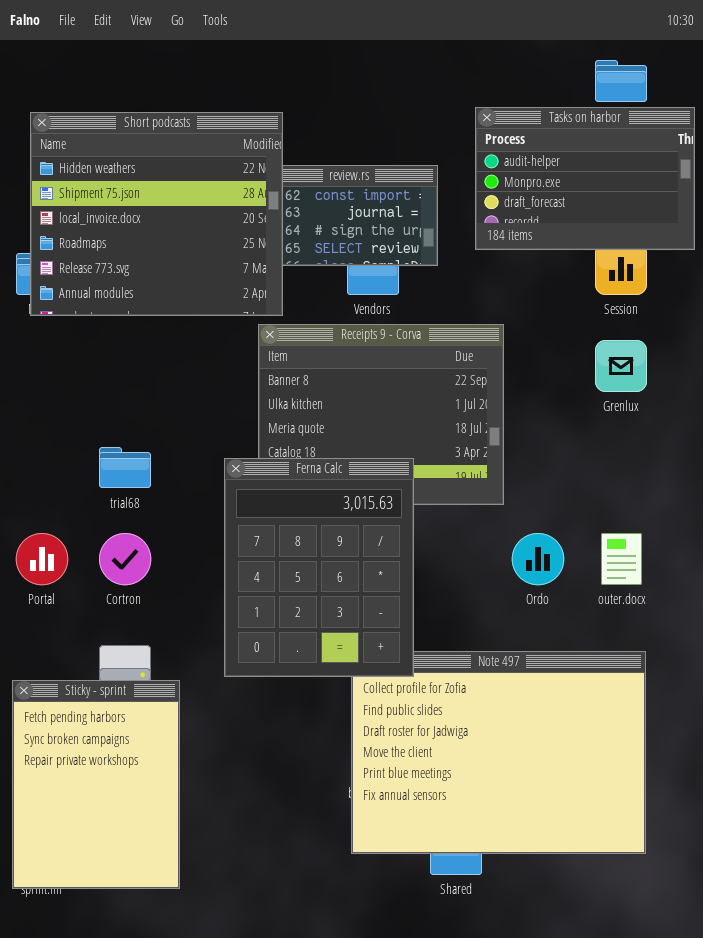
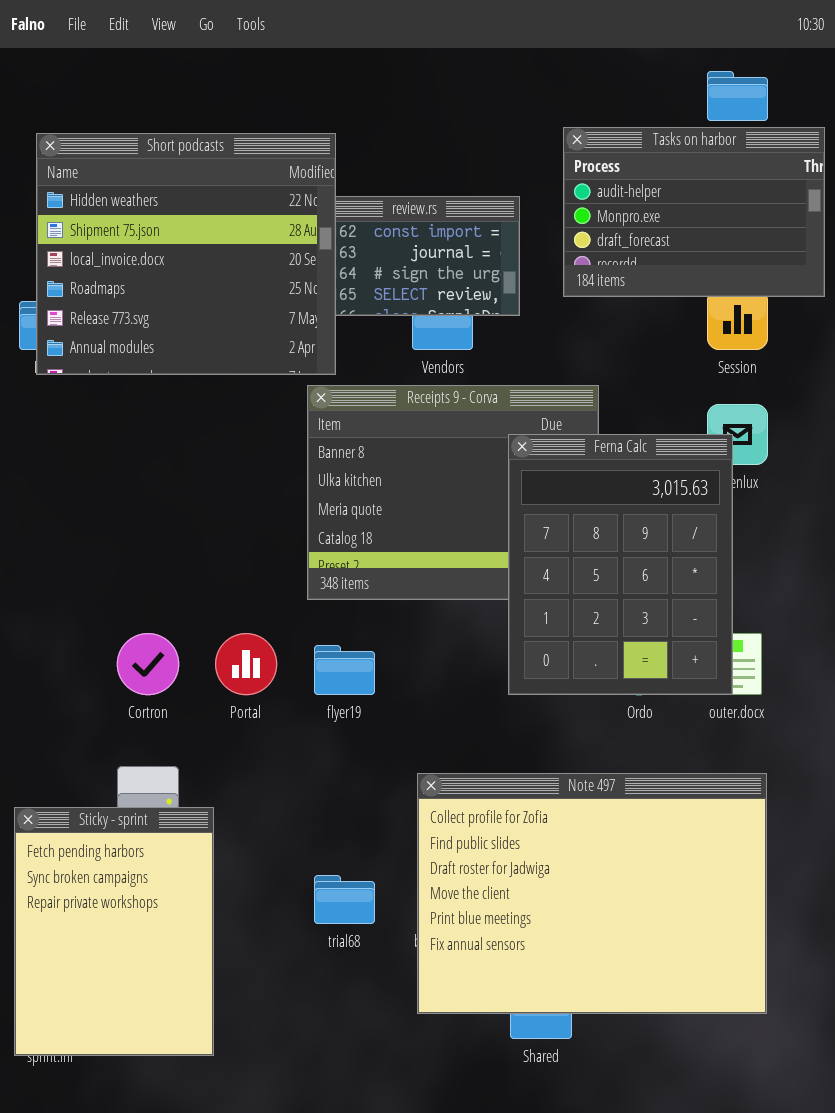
trial68: [99,447,151,488] -> [314,875,375,924], moved
Ferna Calc: [224,458,414,677] -> [508,434,733,695], moved
Portal: [16,533,68,585] -> [215,633,277,695], moved

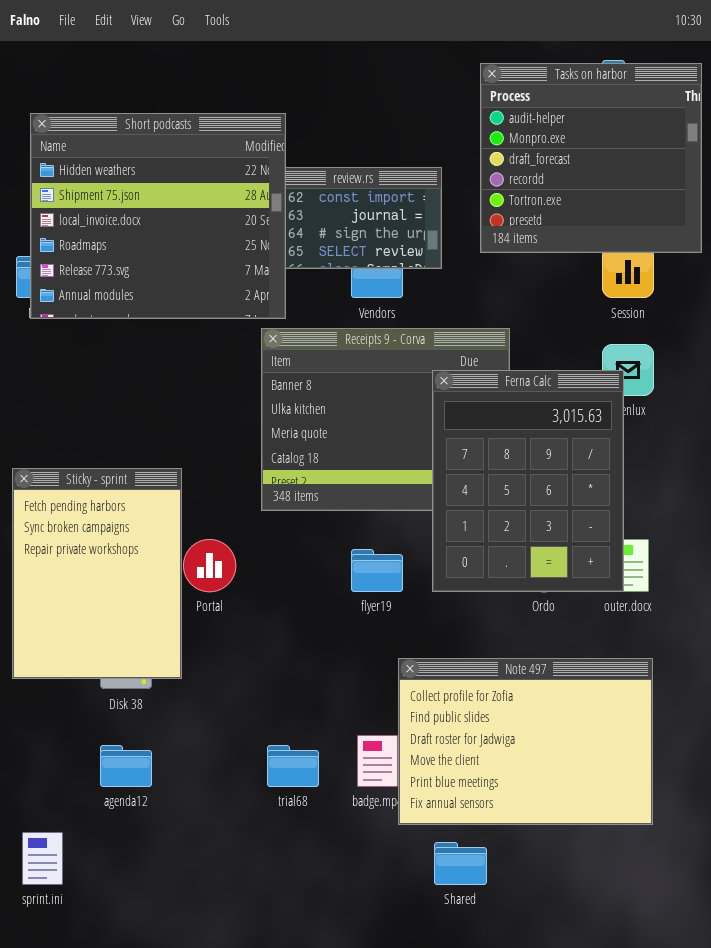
Tasks on harbor: [563,127,825,297] -> [480,63,702,253], resized
flyer19: [314,645,375,695] -> [351,549,403,592], moved
Note 497: [417,773,767,1014] -> [398,658,653,825], resized
Sticky - sprint: [14,807,214,1056] -> [12,468,182,679], moved

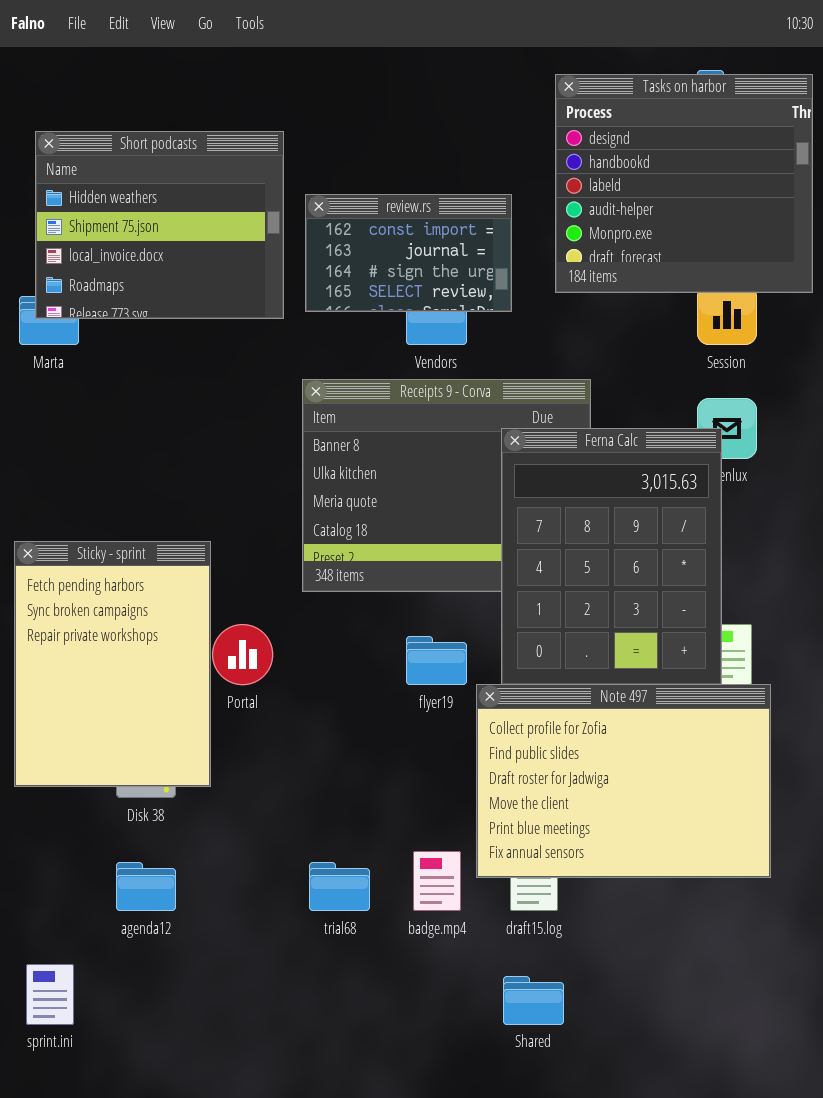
Tasks on harbor: [480,63,702,253] -> [555,74,813,293], scrolled up 3 rows
Short podcasts: [30,113,286,319] -> [35,131,284,319], resized
Note 497: [398,658,653,825] -> [476,684,771,878], moved

